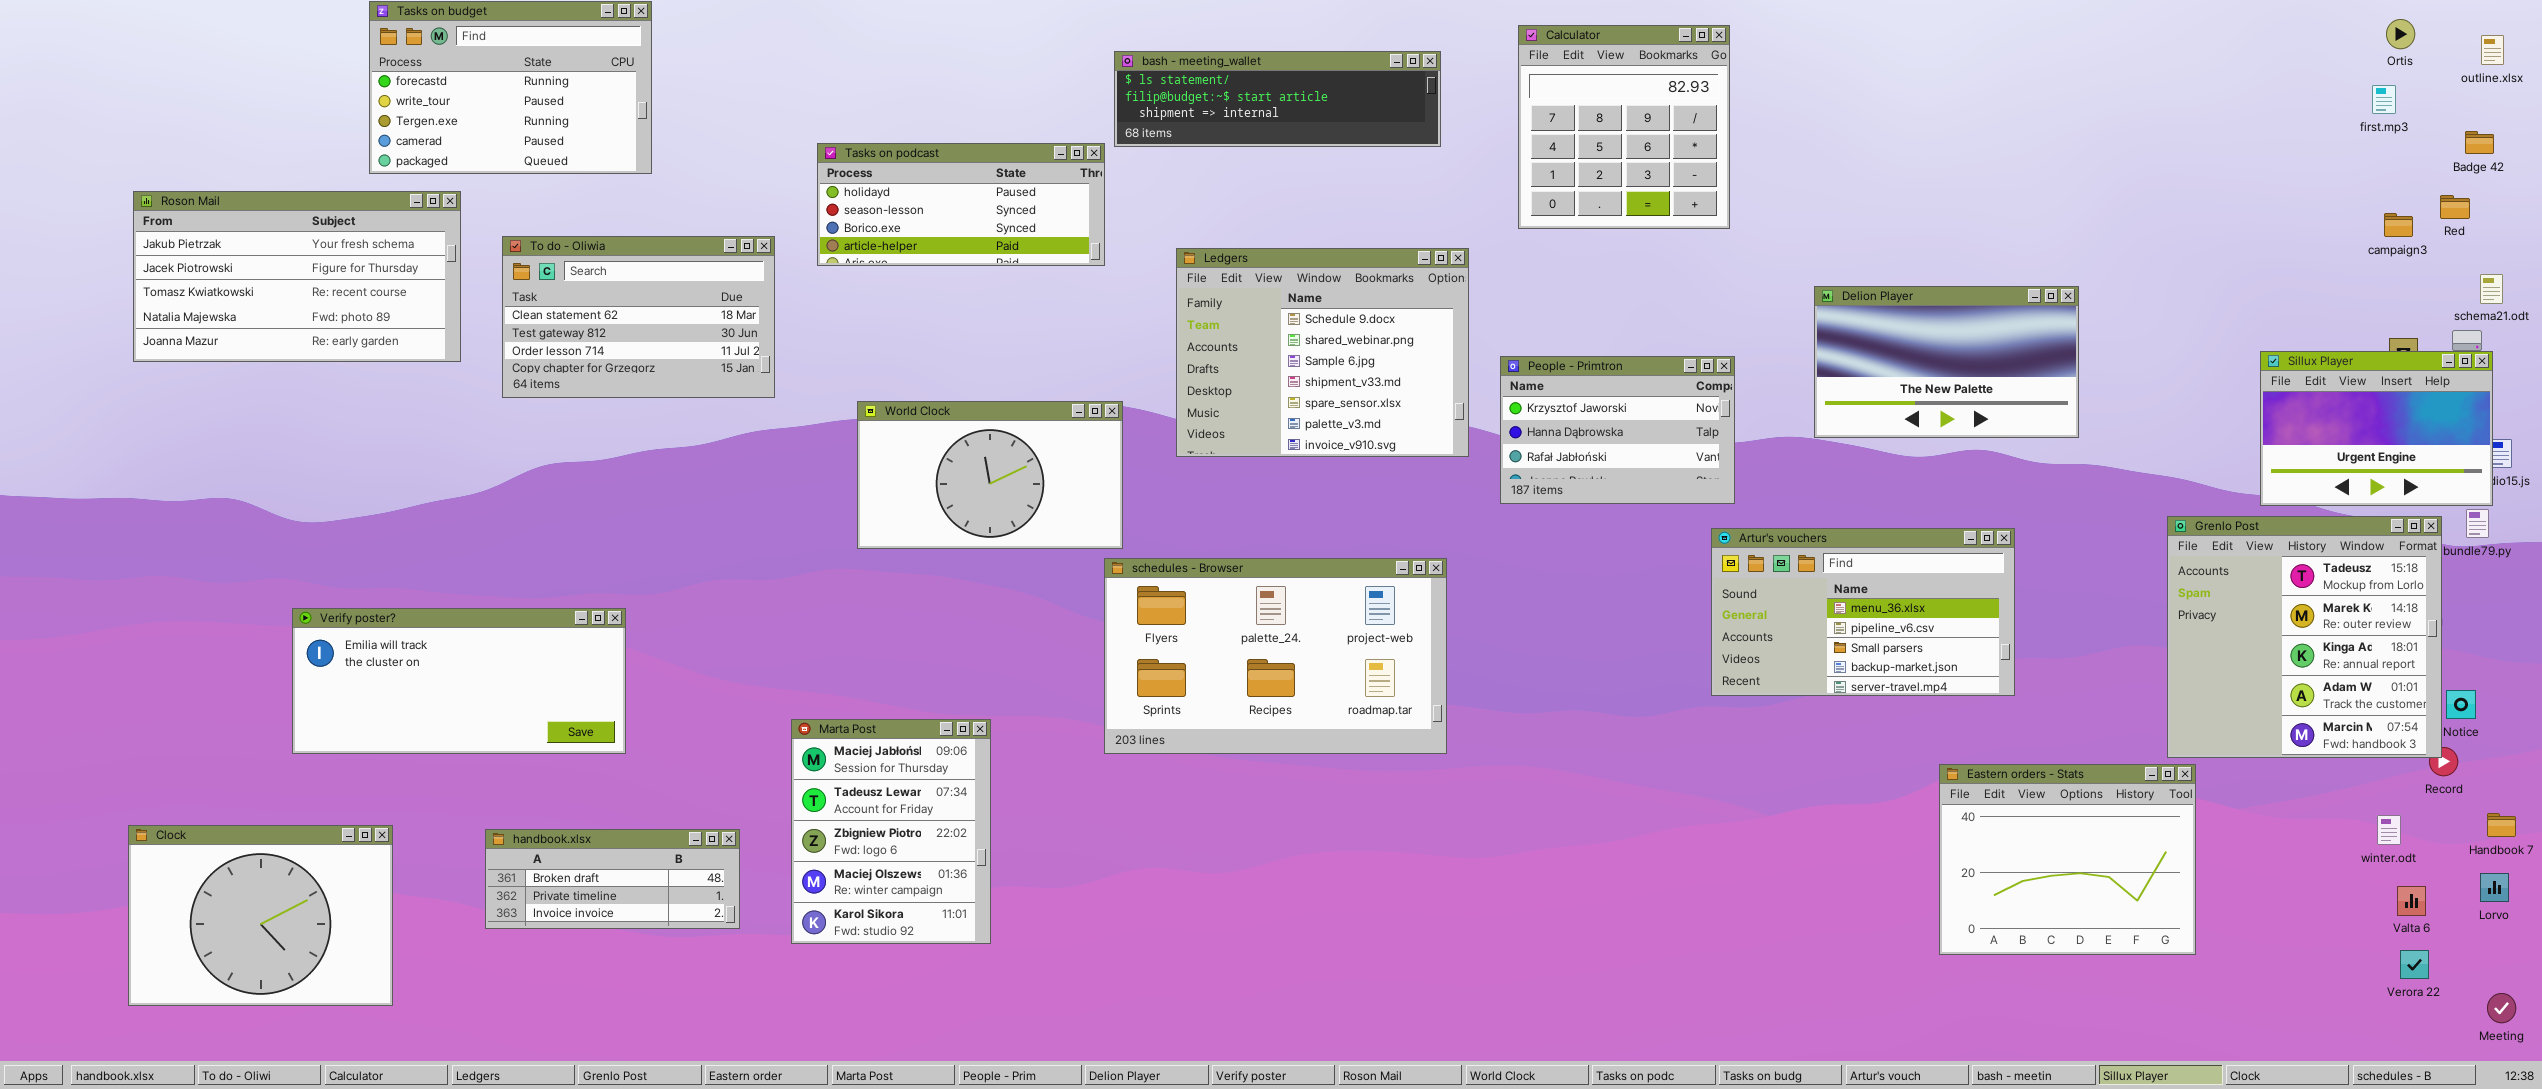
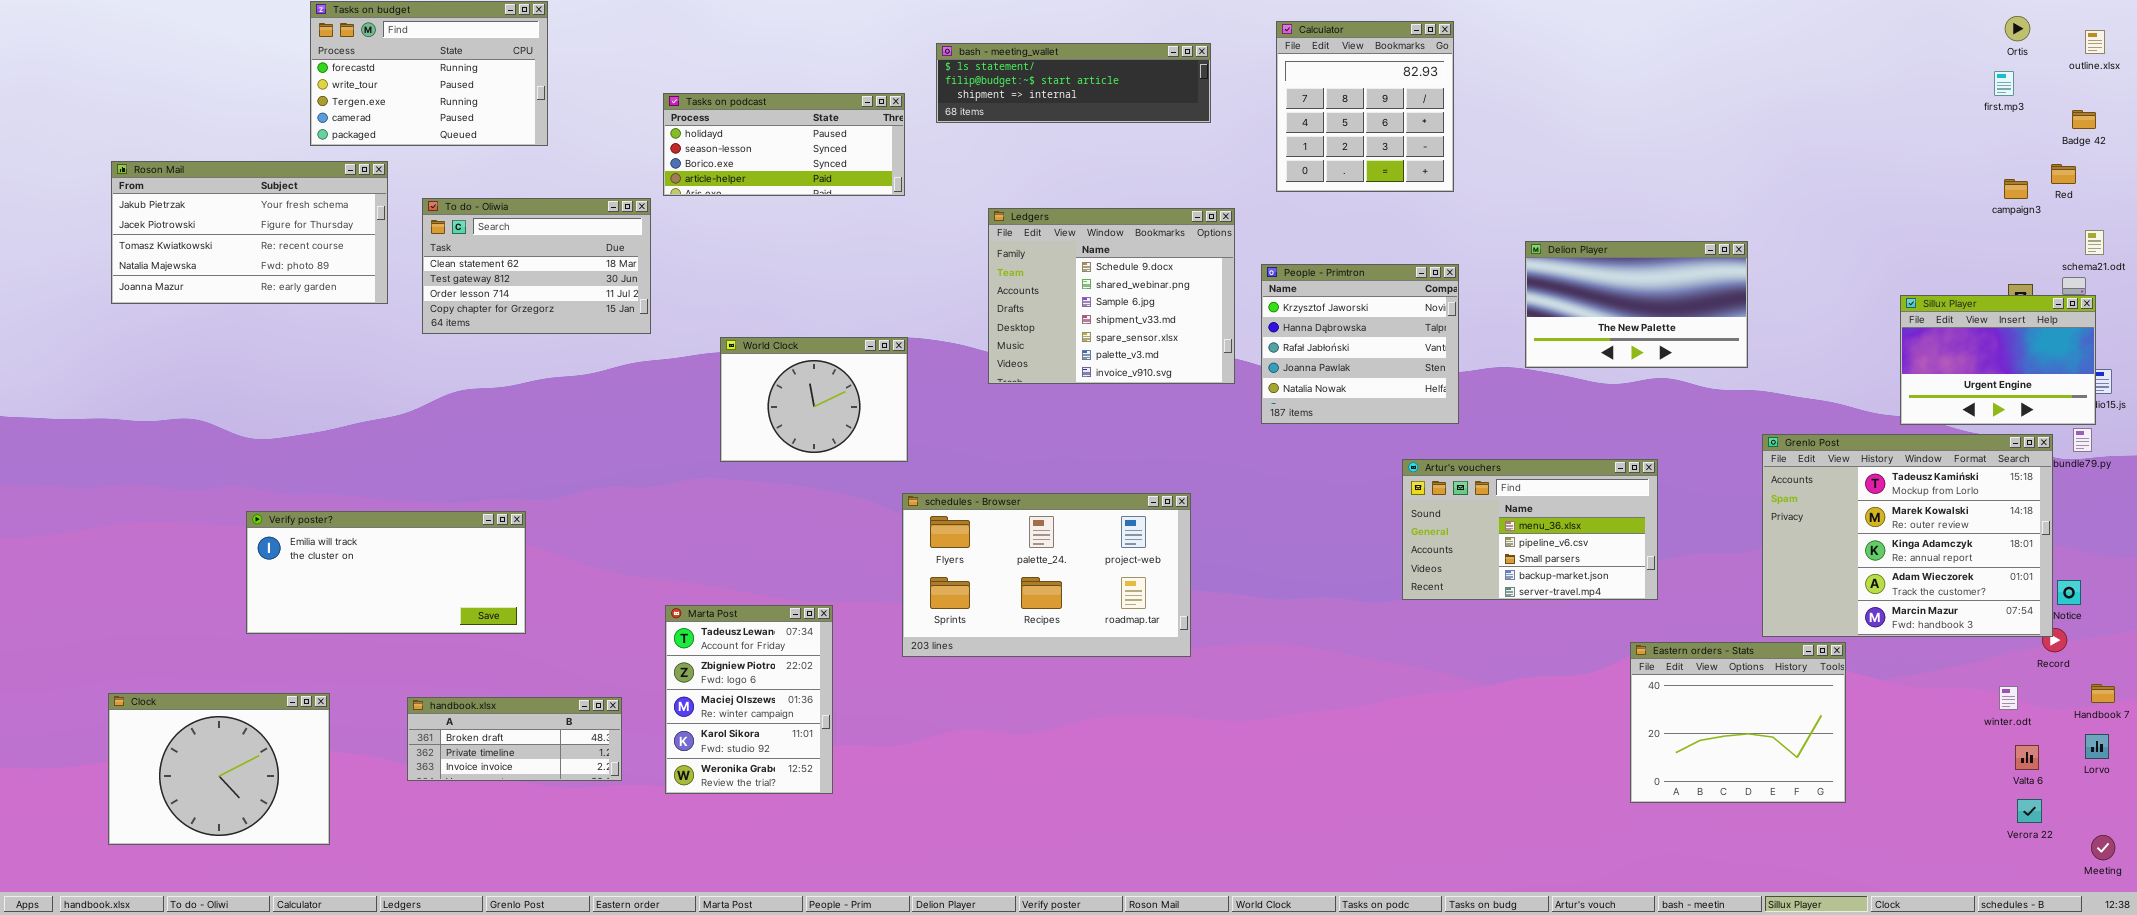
Tasks on podcast: [817,143,1105,266] -> [663,93,905,196], moved
People - Primtron: [1500,356,1735,504] -> [1261,264,1459,424], resized
World Clock: [857,401,1123,549] -> [720,337,908,462], resized
Grenlo Post: [2167,516,2442,758] -> [1762,434,2053,637], resized
Artur's vouchers: [1711,528,2015,696] -> [1402,459,1658,600], moved
schedules - Browser: [1104,558,1447,754] -> [902,493,1191,657], moved
Marta Post: [791,719,991,944] -> [665,605,833,794], scrolled down 1 row

